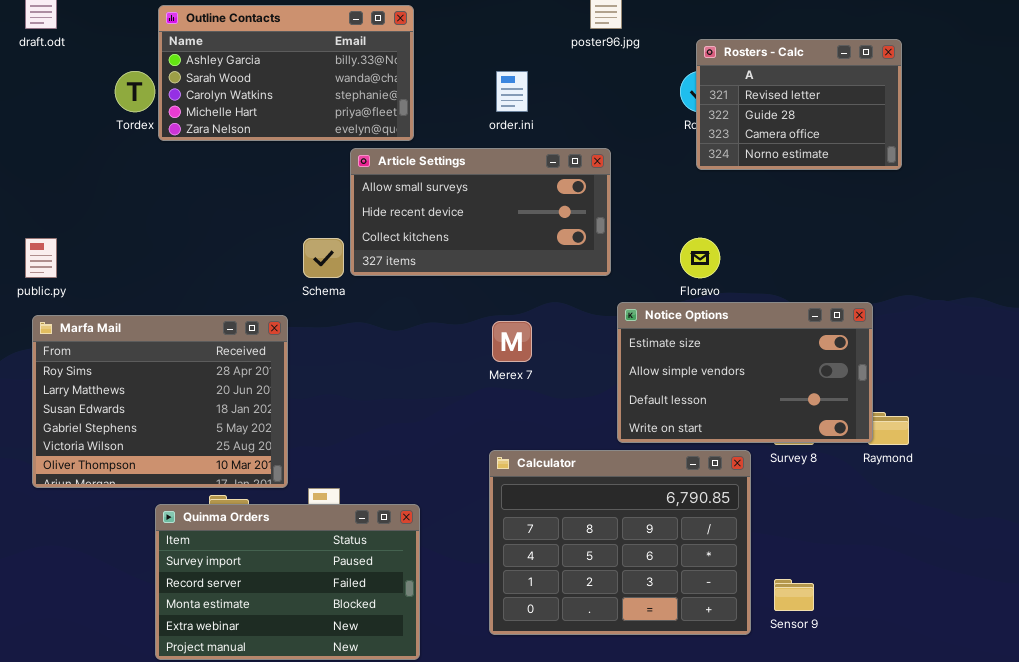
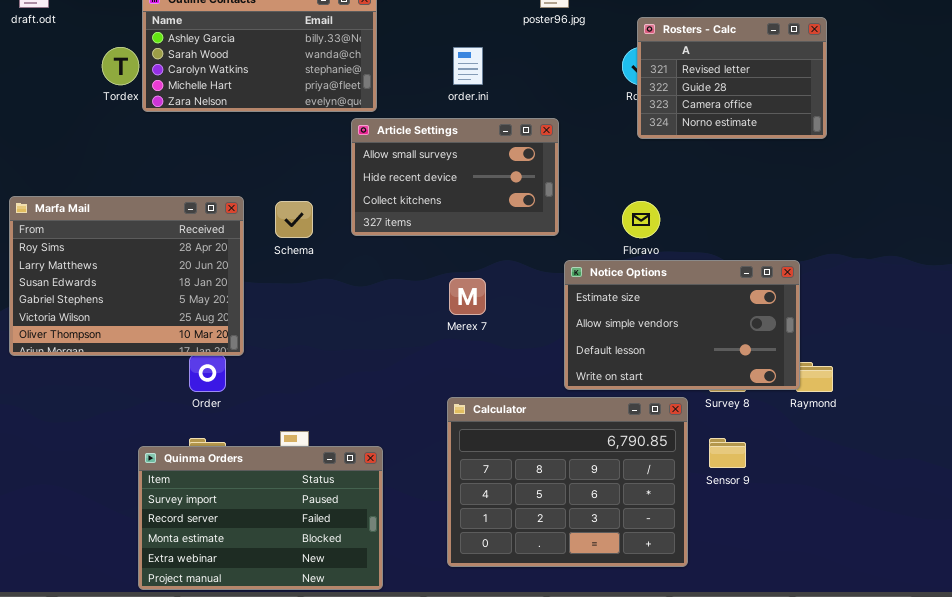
Article Settings: [350,148,611,276] -> [351,118,559,236], resized
Marfa Mail: [32,315,288,488] -> [9,196,244,356], moved
Sensor 9: [774,579,814,611] -> [709,438,746,468], moved

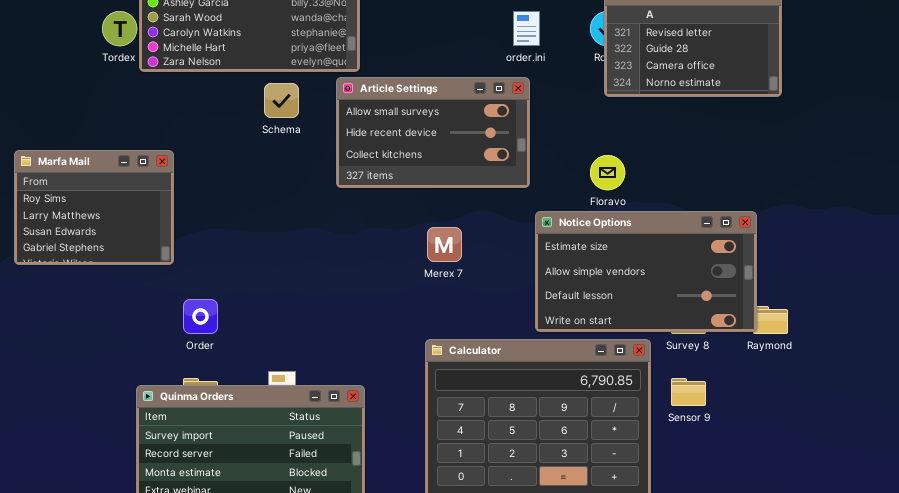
order.ini: [453,47,483,85] -> [513,11,540,46], moved
Marfa Mail: [9,196,244,356] -> [14,150,174,265], resized
Schema: [275,201,313,238] -> [264,83,299,118], moved

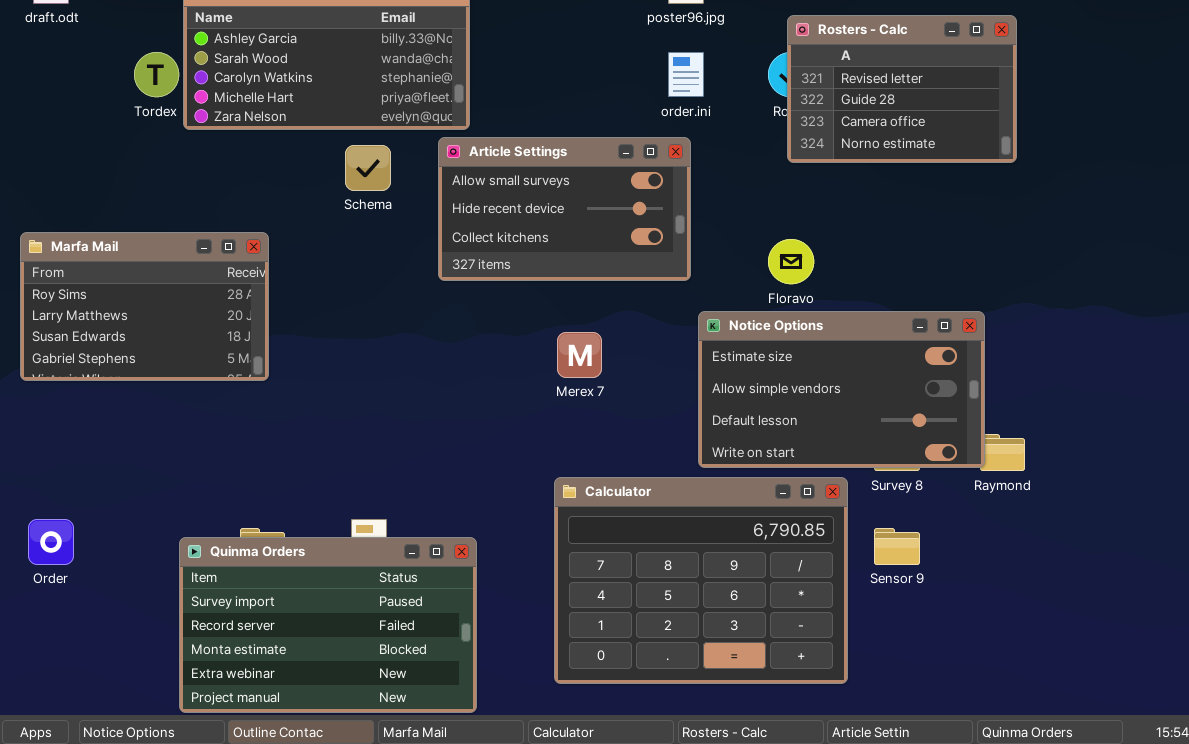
Marfa Mail: [14,150,174,265] -> [20,232,269,381], resized
Order: [183,299,218,334] -> [28,519,74,565], moved

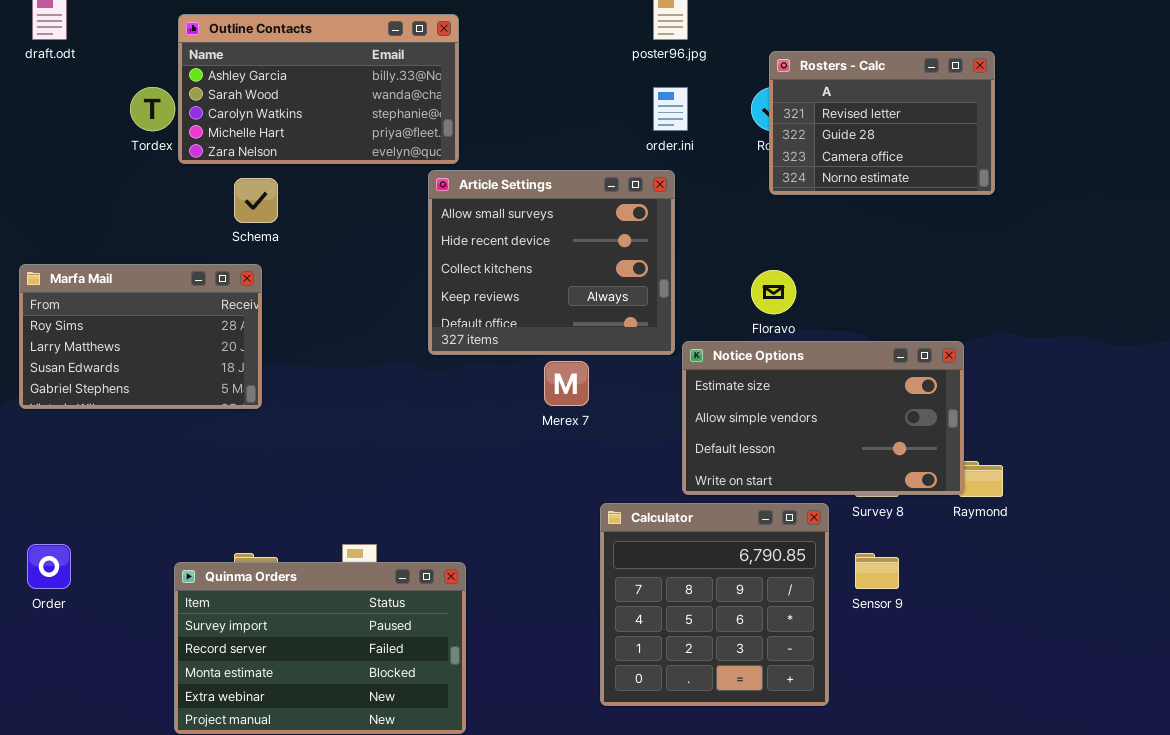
Article Settings: [438,137,691,281] -> [428,170,675,355], resized
Schema: [345,145,391,191] -> [234,178,278,223], moved
Calculator: [554,477,848,684] -> [600,503,829,706], resized

